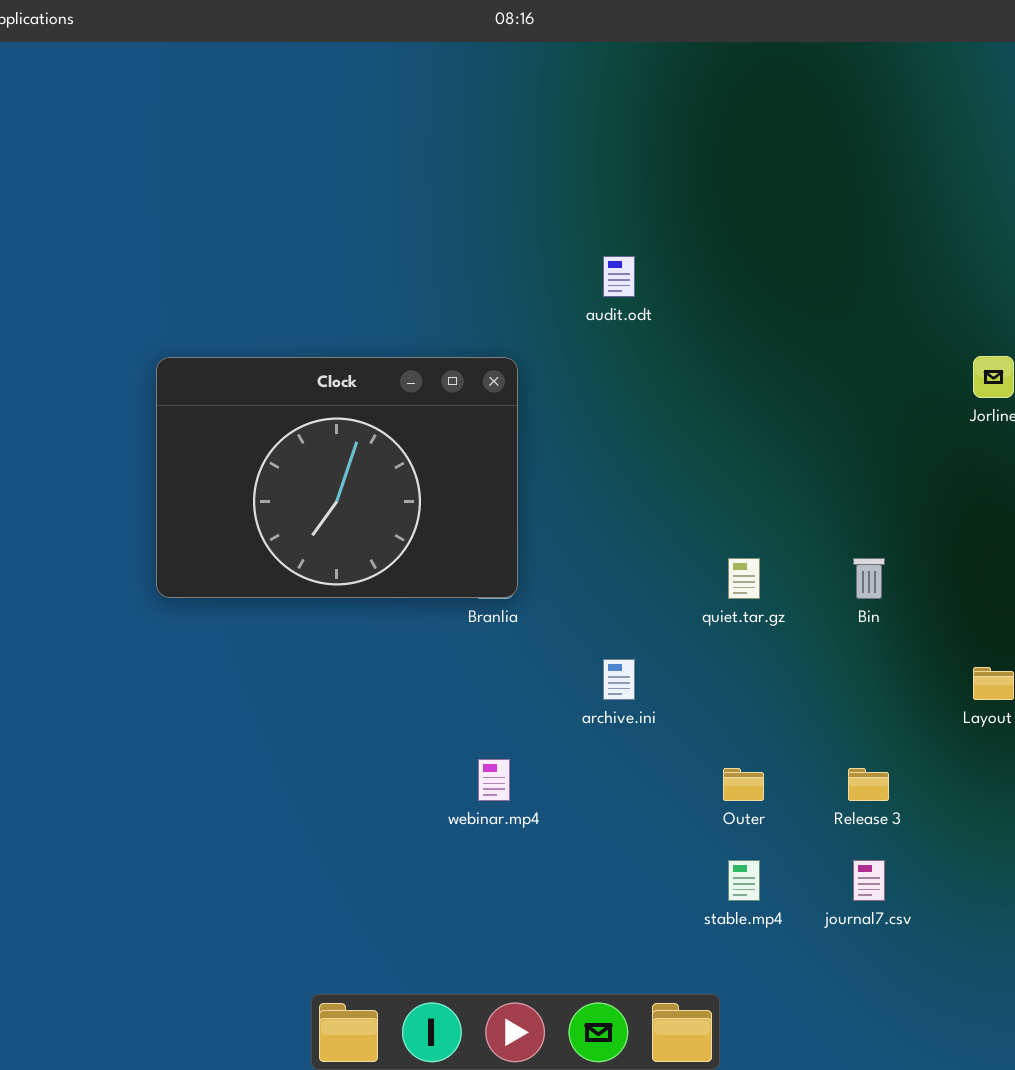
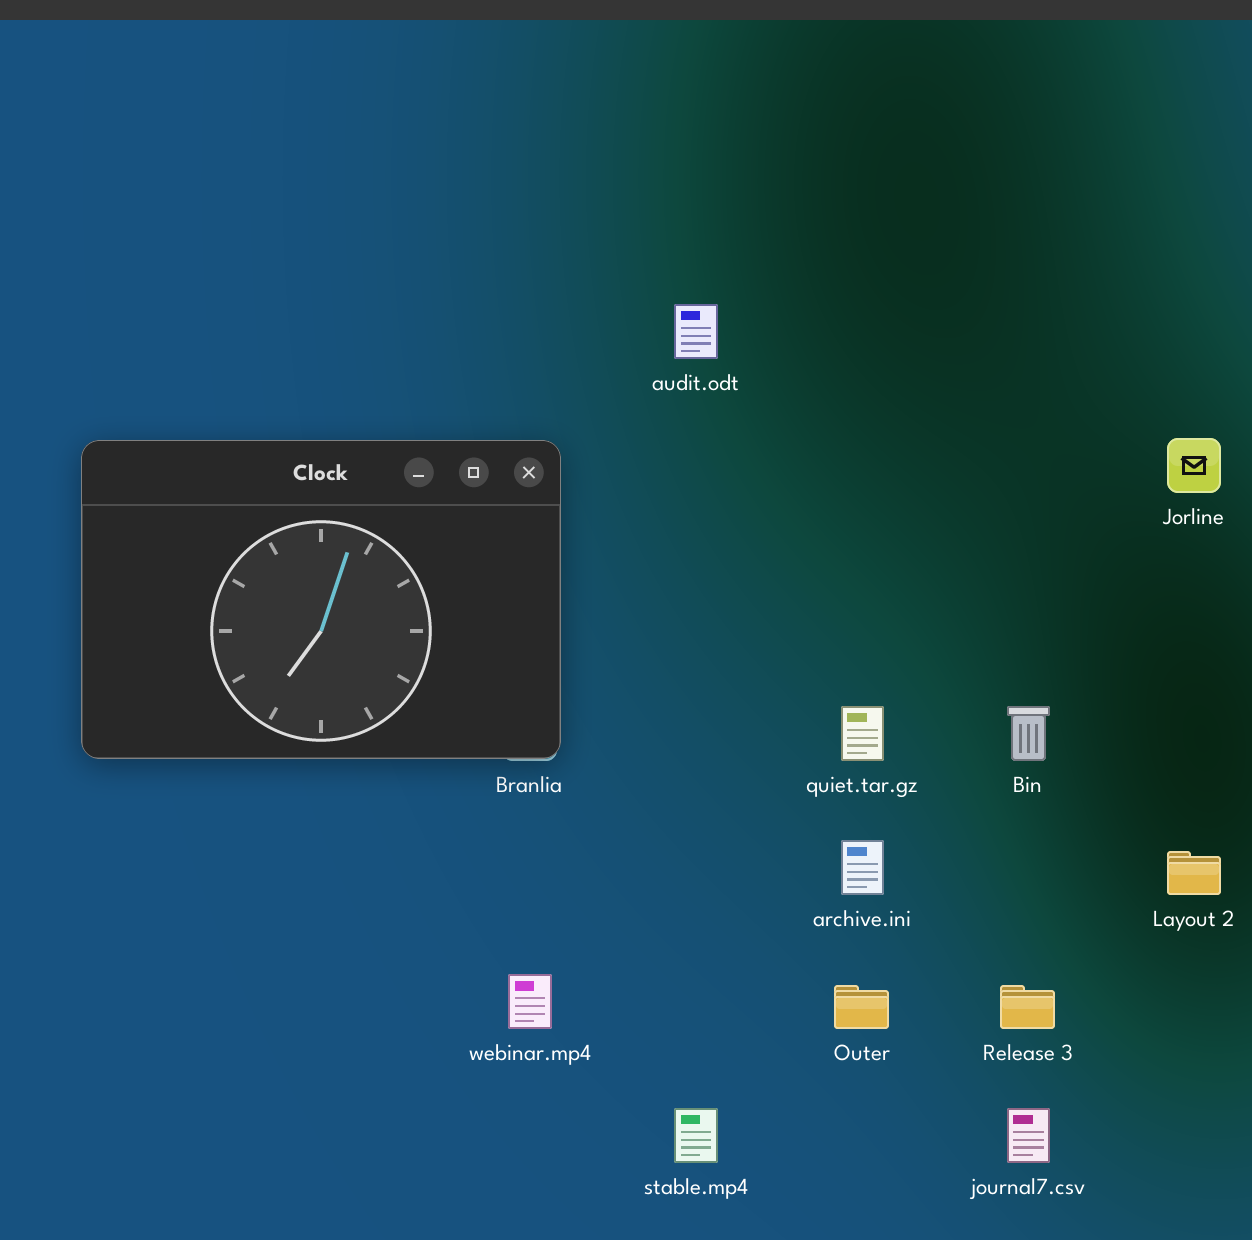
archive.ini: [603,659,635,700] -> [841,840,884,895], moved
stable.mp4: [728,860,760,901] -> [674,1108,718,1163], moved

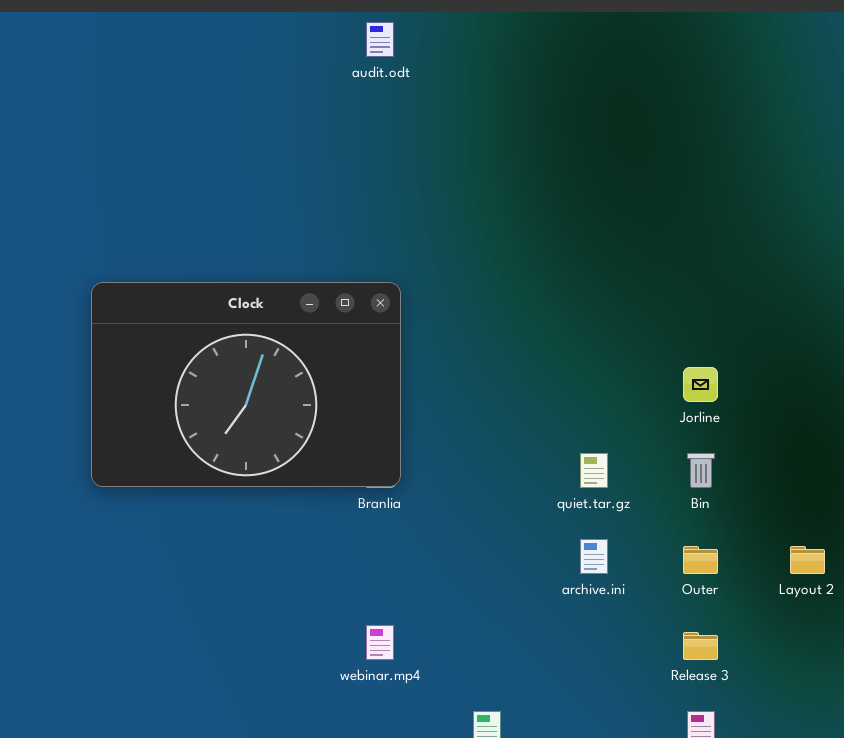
audit.odt: [674,304,718,359] -> [366,22,394,57], moved
Jorline: [1167,438,1221,493] -> [683,367,718,402], moved
Outer: [834,985,889,1029] -> [683,546,718,574], moved

